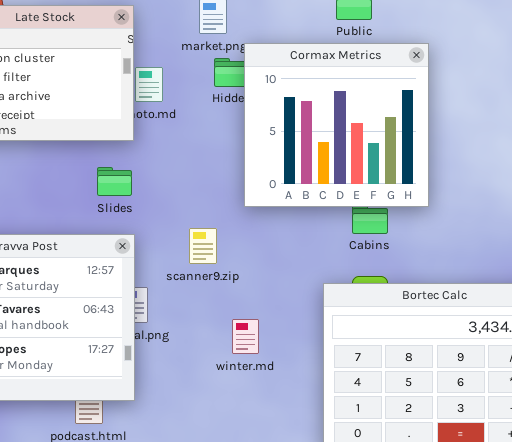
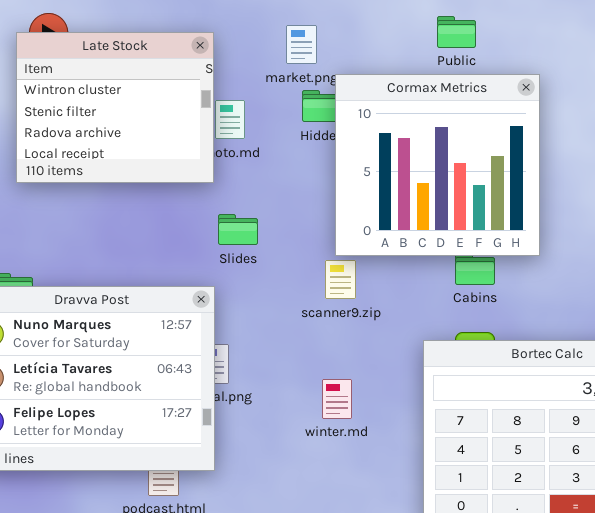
Slides: [97,167,132,196] -> [218,214,258,245], moved
scanner9.zip: [189,228,217,264] -> [325,260,356,299], moved

